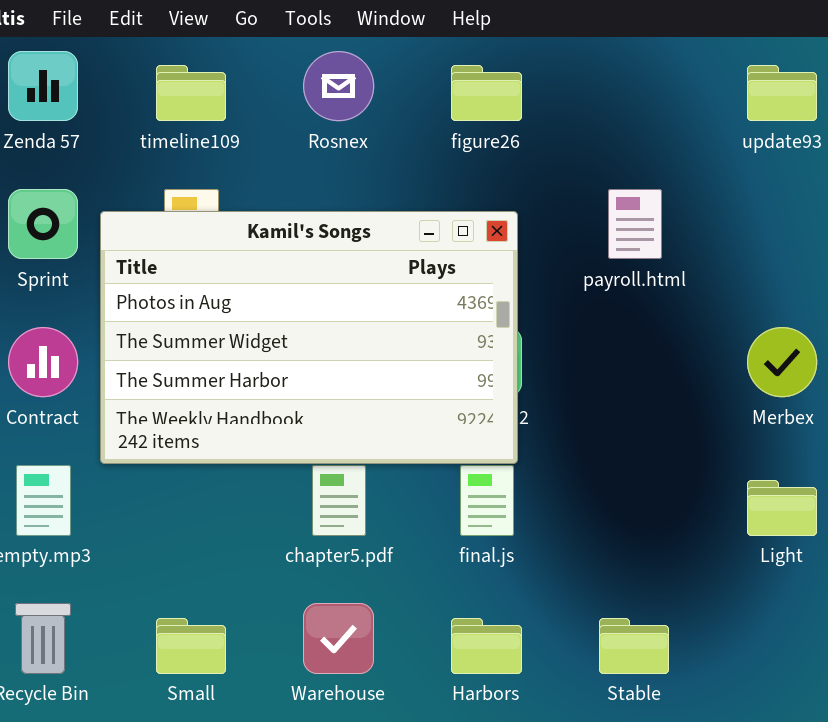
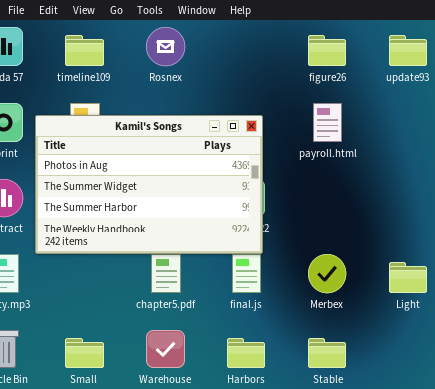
figure26: [451,65,522,121] -> [308,35,346,66], moved
Merbex: [747,327,817,397] -> [308,254,346,293], moved

